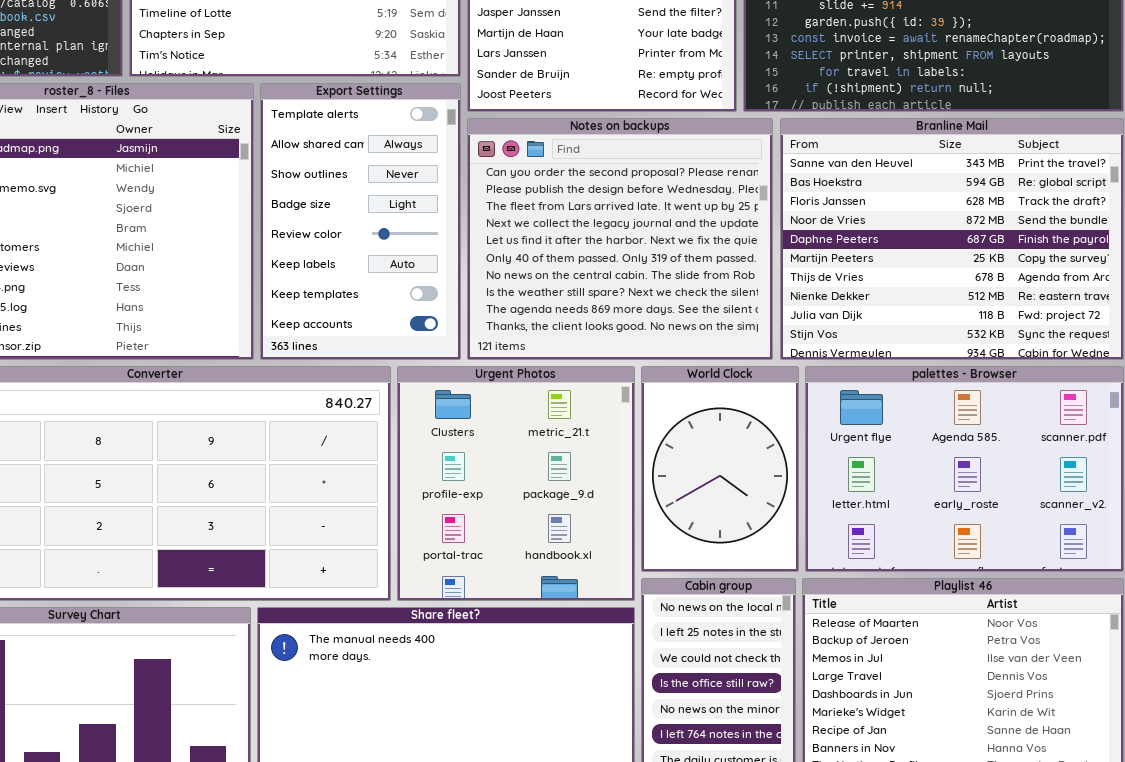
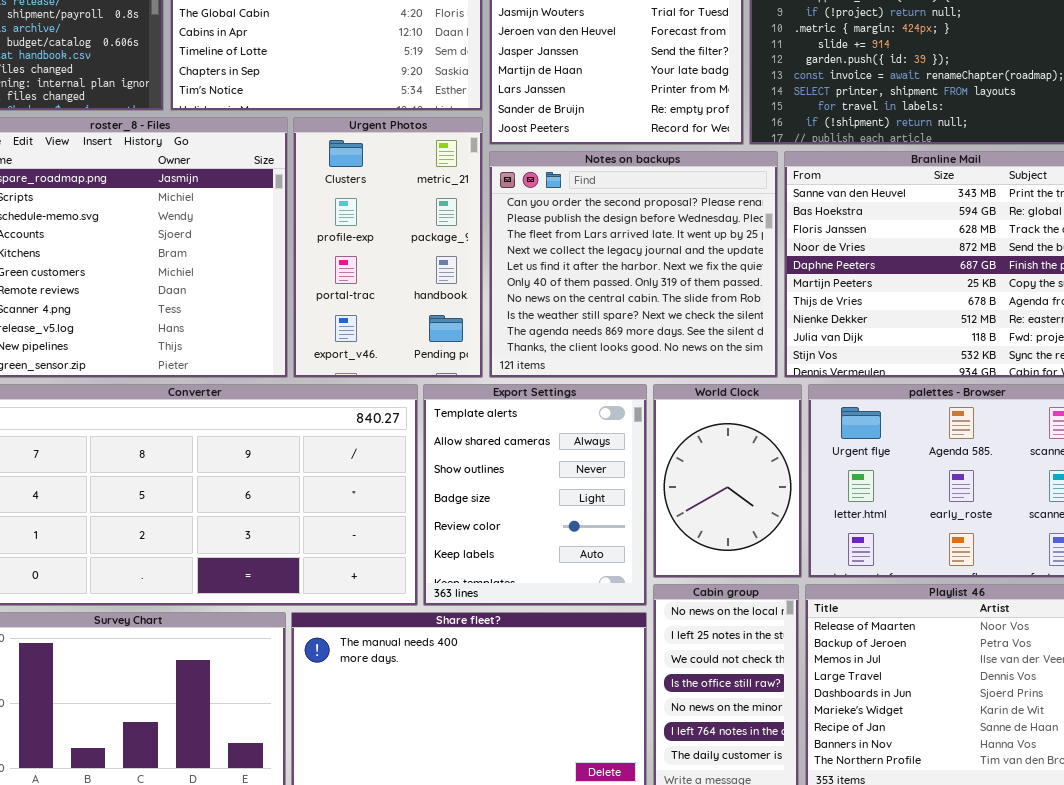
Export Settings: [260,83,461,360] -> [423,384,647,606], moved, resized
Urgent Photos: [397,366,635,601] -> [293,117,483,378], moved, resized

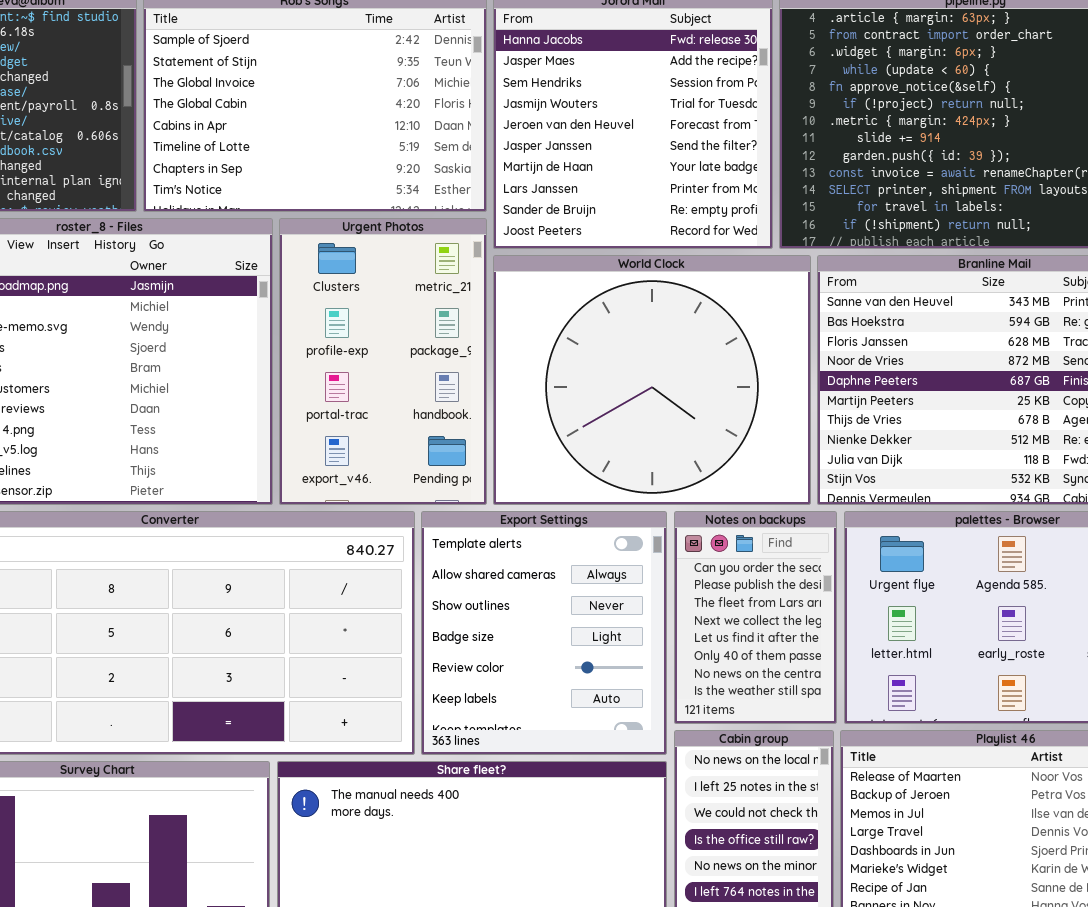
Notes on backups: [489,151,778,378] -> [674,511,837,724], moved, resized
World Clock: [653,384,802,578] -> [493,255,811,505], moved, resized

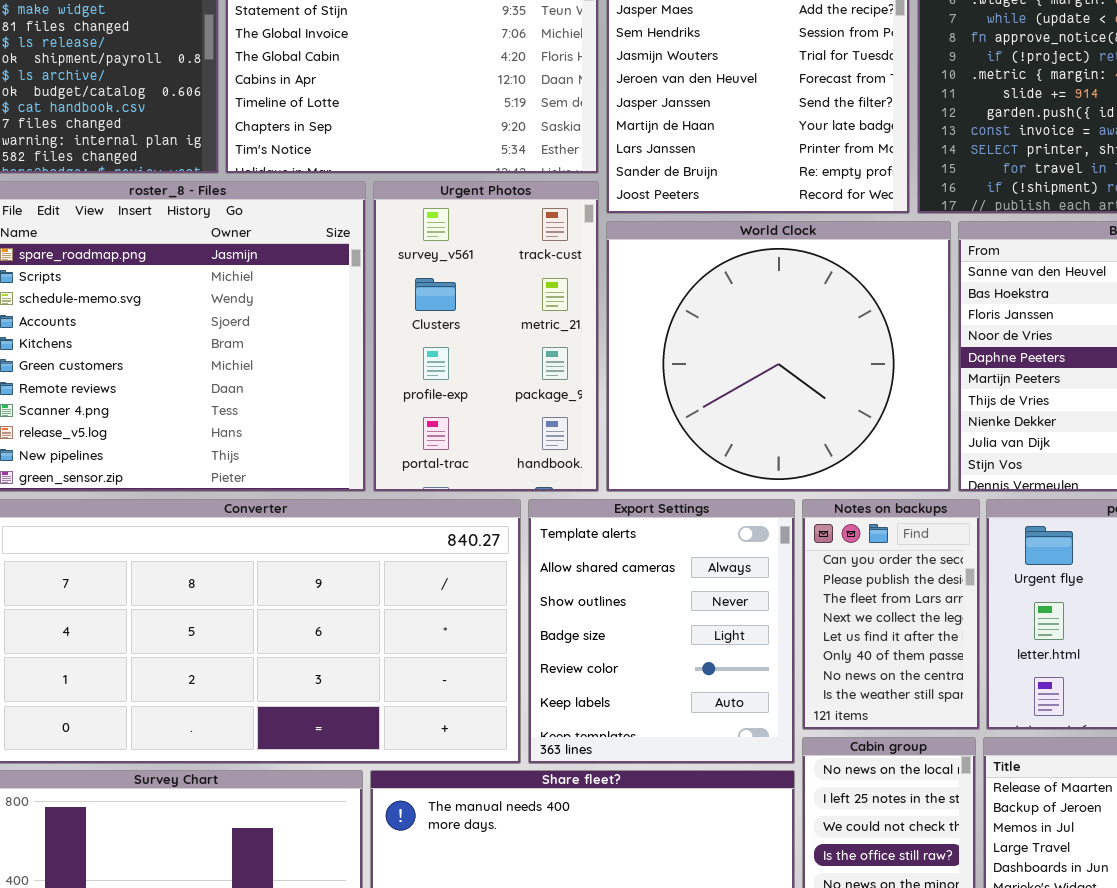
Urgent Photos: [279,218,487,505] -> [373,181,599,492], scrolled up 1 row

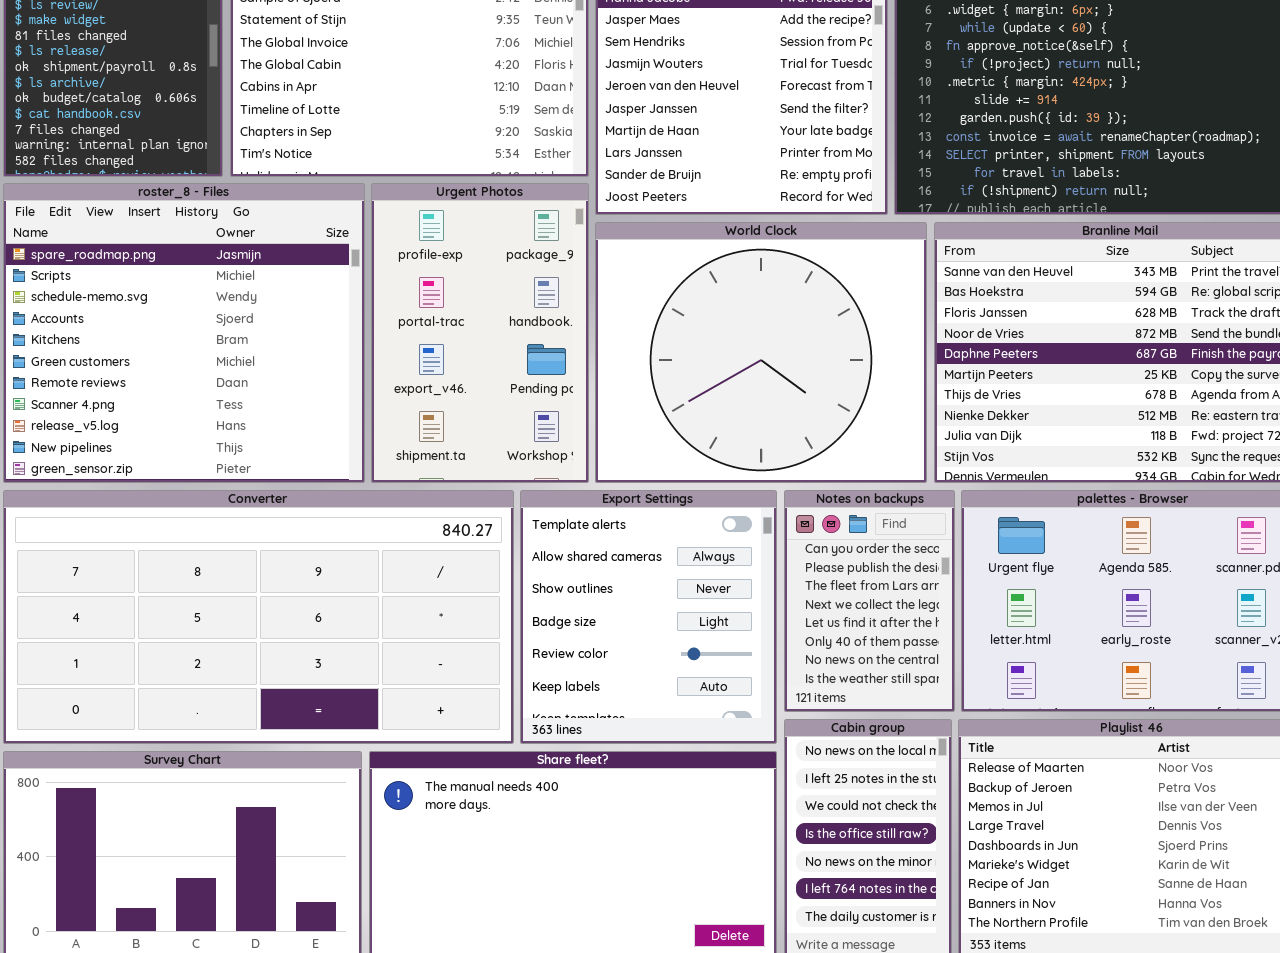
Urgent Photos: [373,181,599,492] -> [371,183,589,483], scrolled down 2 rows

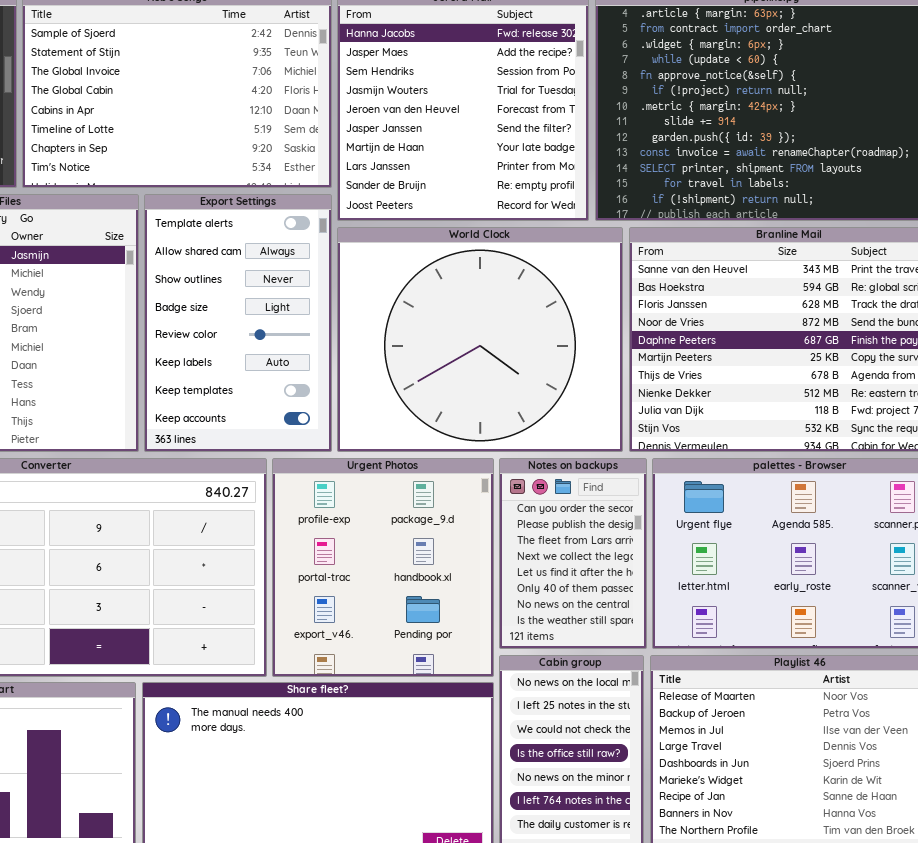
Urgent Photos: [371,183,589,483] -> [272,458,494,677], moved, resized
Export Settings: [520,490,777,744] -> [144,194,332,452], moved, resized

